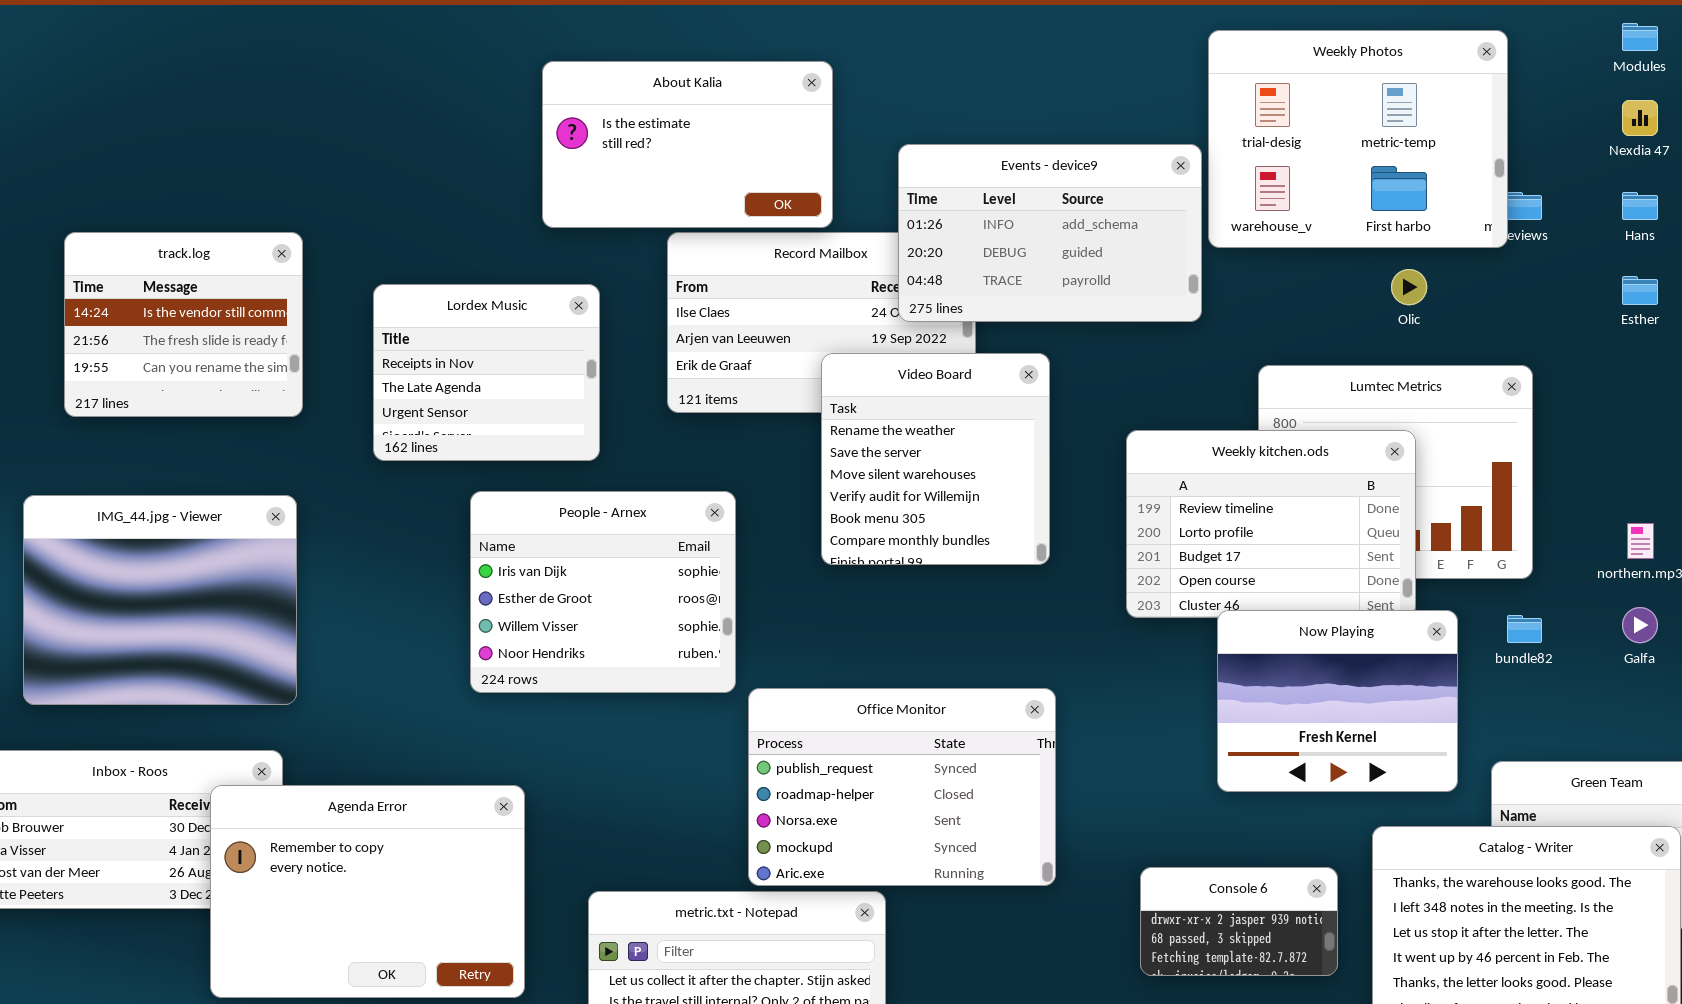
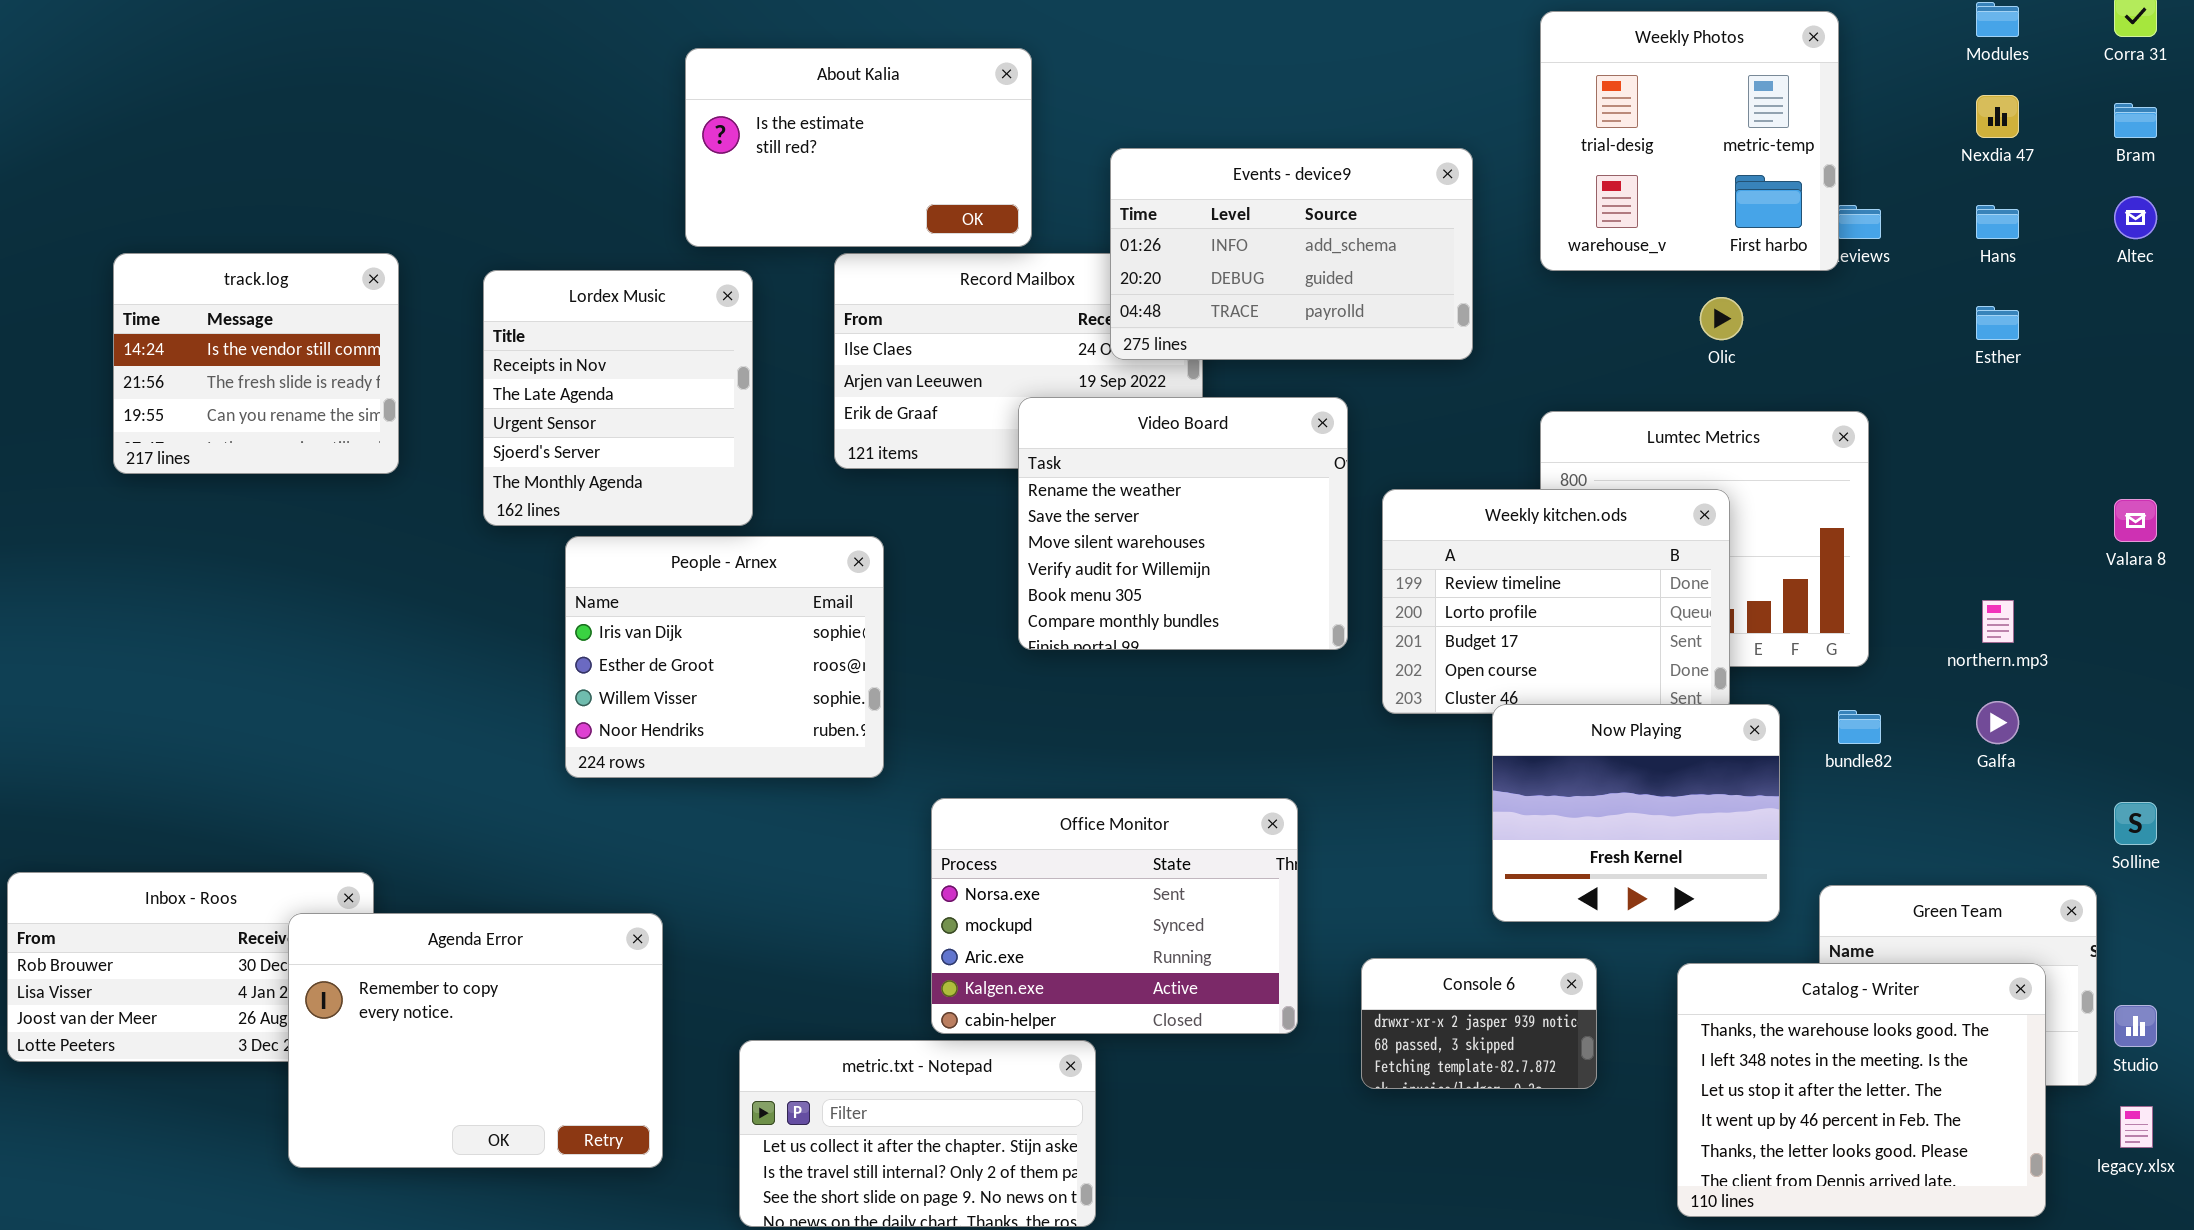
Weekly Photos: [1208,30,1508,248] -> [1540,11,1839,271], resized
Lordex Music: [373,284,600,461] -> [483,270,753,526], resized
Video Board: [821,353,1050,565] -> [1018,397,1348,650], resized
People - Arnex: [470,491,736,693] -> [565,536,884,778], moved
IMG_44.jpg - Viewer: [23,495,297,705] -> none, closed
Office Monitor: [748,688,1056,886] -> [931,798,1298,1034], scrolled down 2 rows
Console 6: [1140,867,1338,976] -> [1361,958,1597,1089], moved

